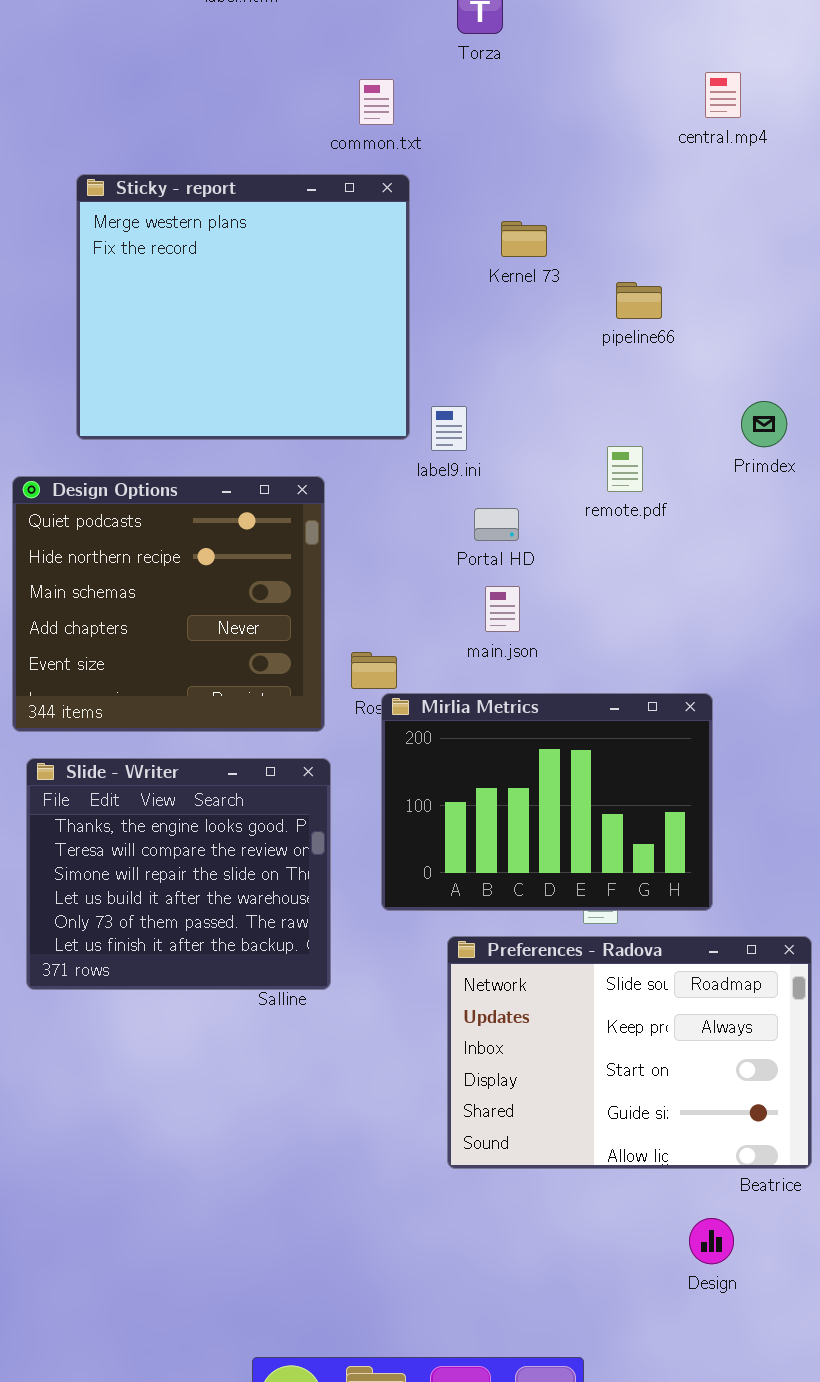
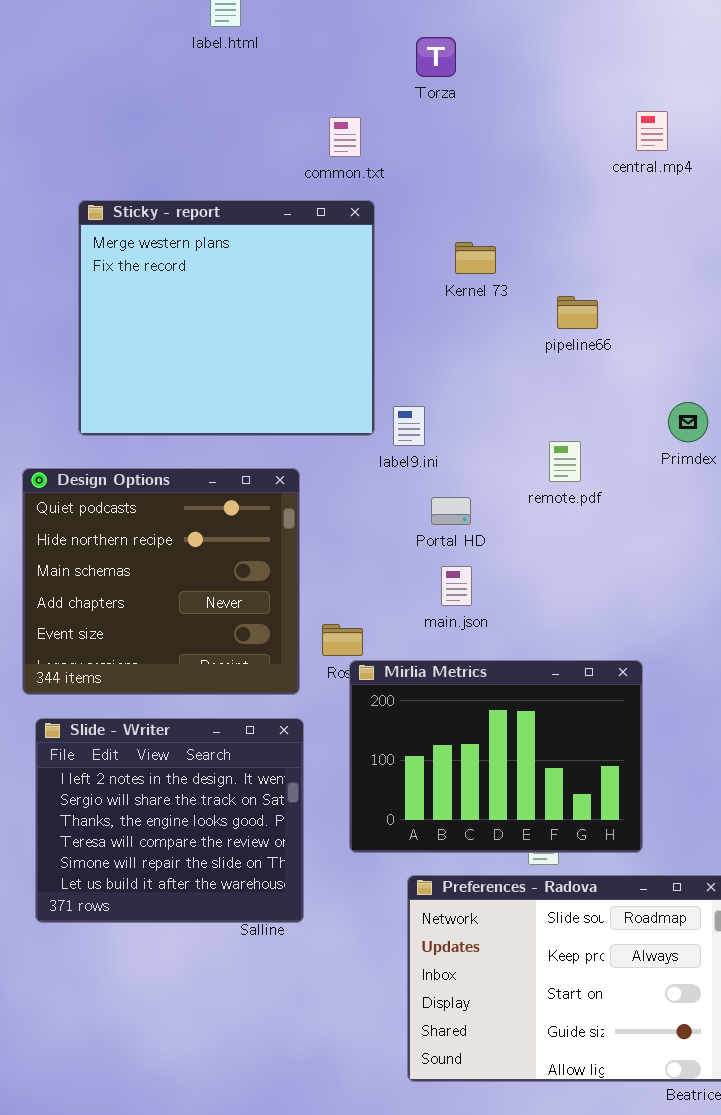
Slide - Writer: [26,758,331,990] -> [35,718,304,923], scrolled up 2 rows

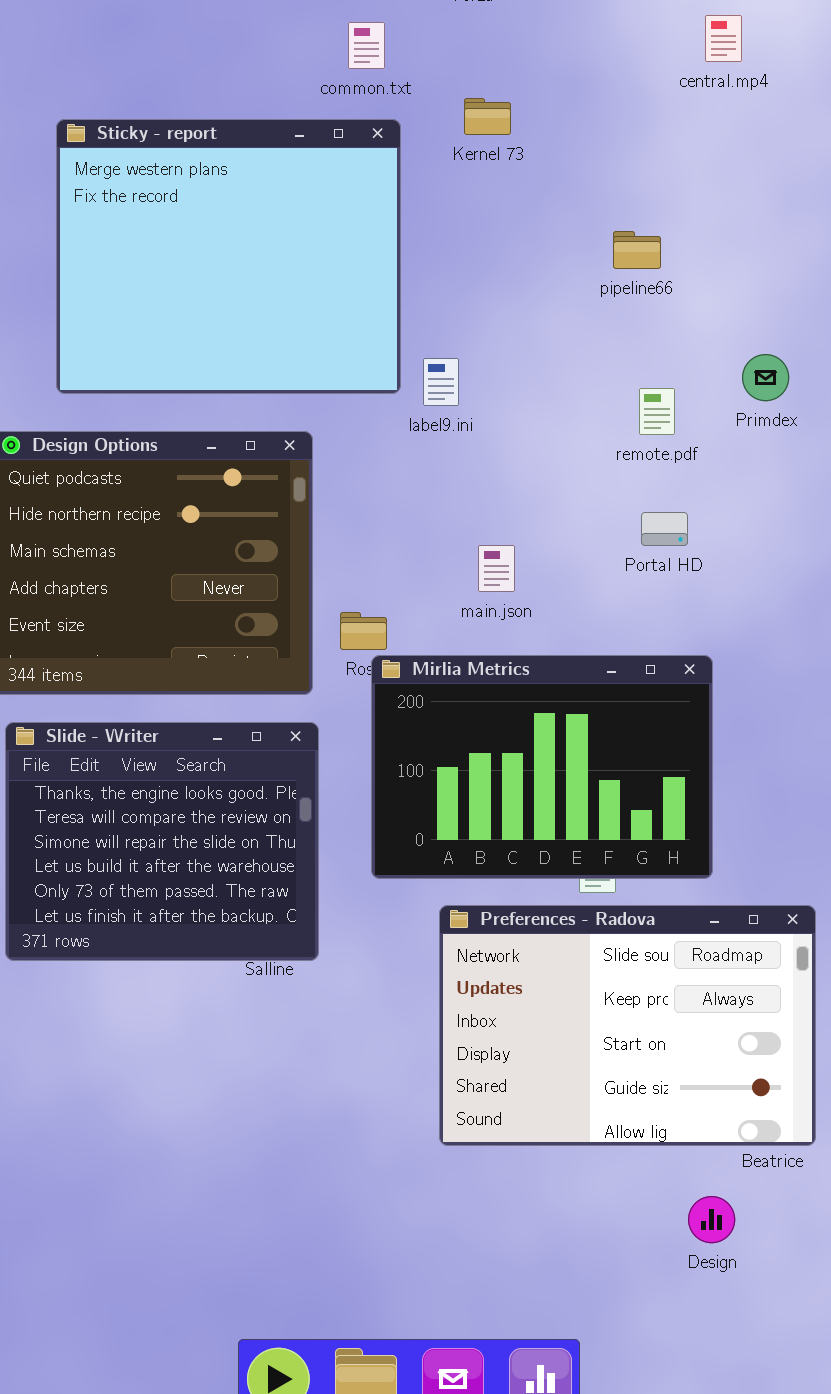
Kernel 73: [455,242,496,274] -> [464,98,511,135], moved
remote.pdf: [549,441,581,482] -> [639,388,675,435], moved
Portal HD: [431,497,471,525] -> [641,512,688,546], moved
Slide - Writer: [35,718,304,923] -> [5,722,319,961], scrolled down 2 rows

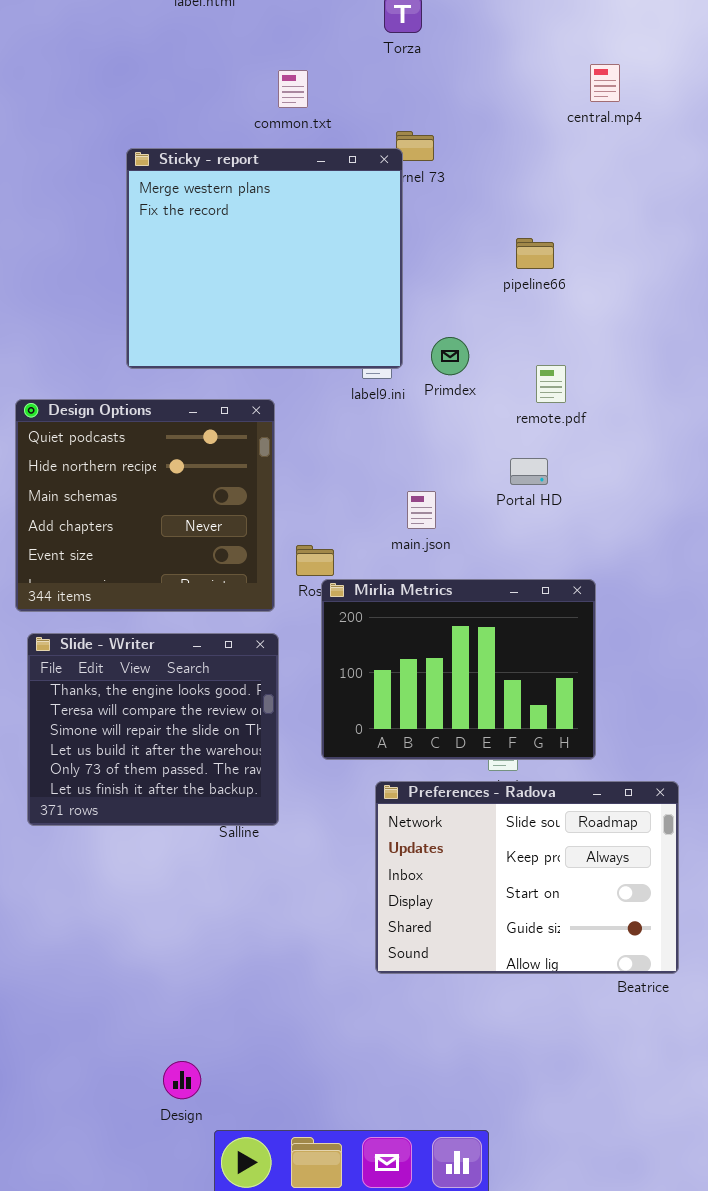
common.txt: [348,22,385,69] -> [278,70,308,108], moved
Sticky - report: [56,119,401,394] -> [126,148,403,369], moved
Primdex: [742,354,789,401] -> [431,337,469,375], moved
Portal HD: [641,512,688,546] -> [510,458,548,485], moved
Design: [688,1196,735,1243] -> [163,1061,201,1099], moved

